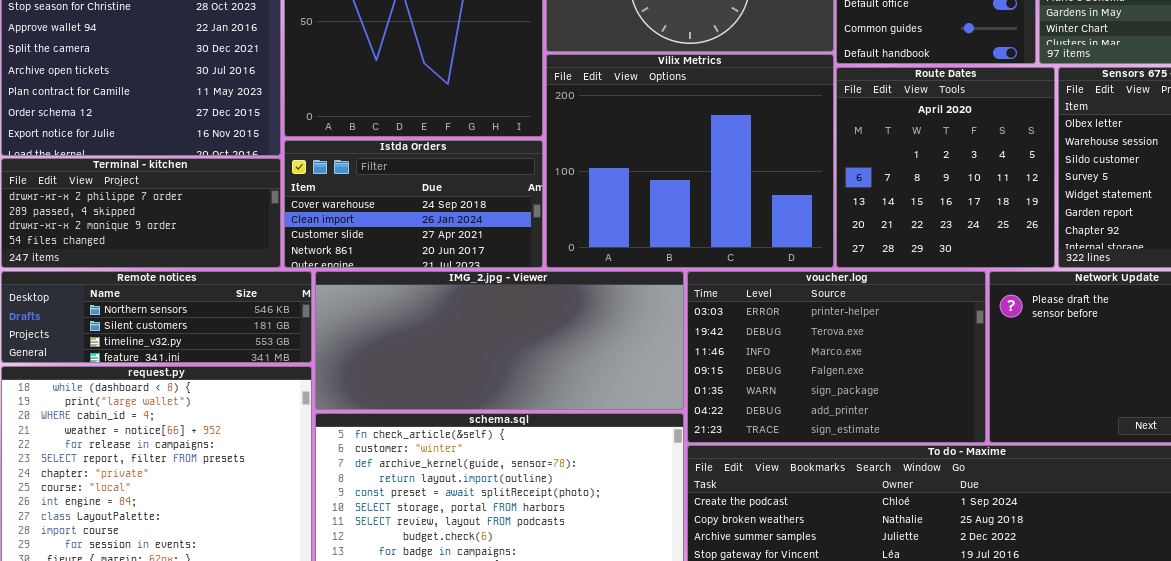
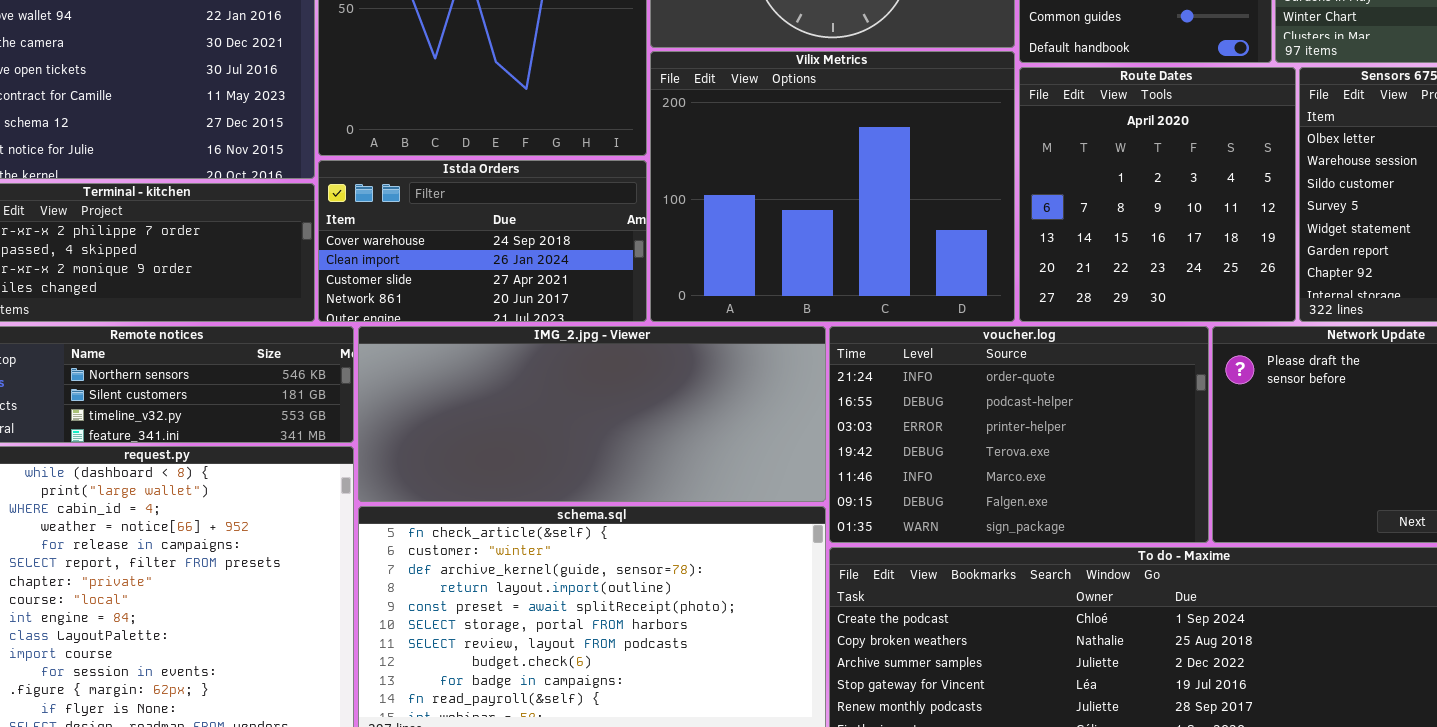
voucher.log: [687,271,986,443] -> [829,326,1209,543], scrolled up 2 rows

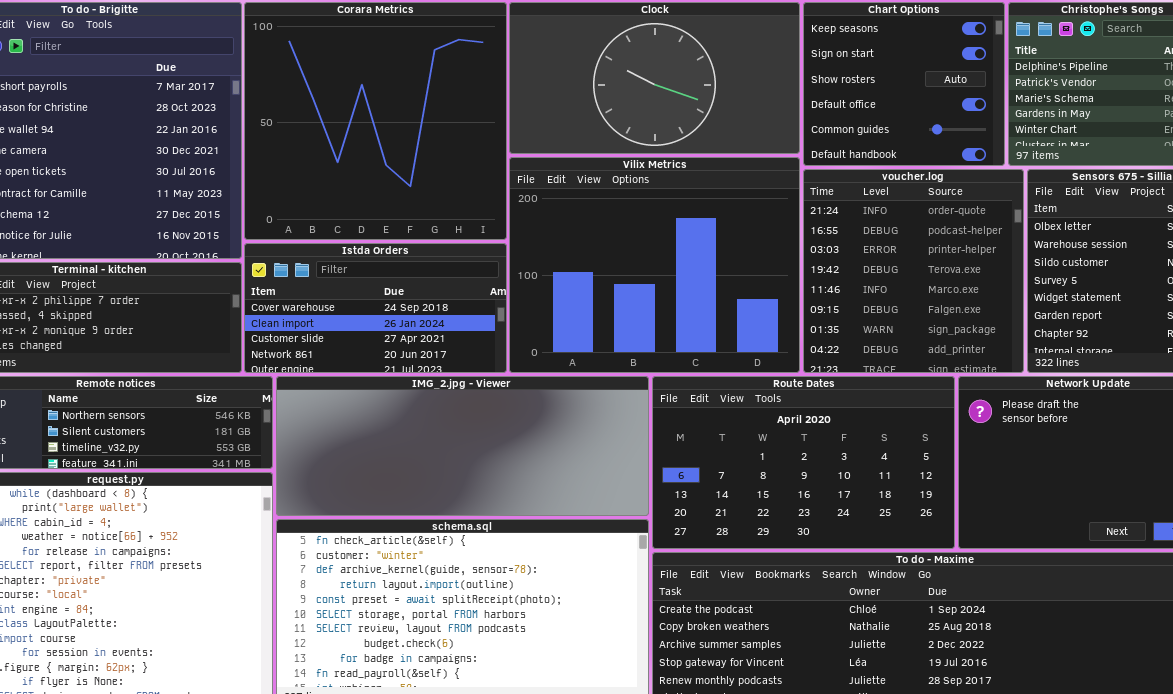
Route Dates: [1019,67,1296,322] -> [652,376,955,549], moved, resized
voucher.log: [829,326,1209,543] -> [803,169,1024,373], moved, resized

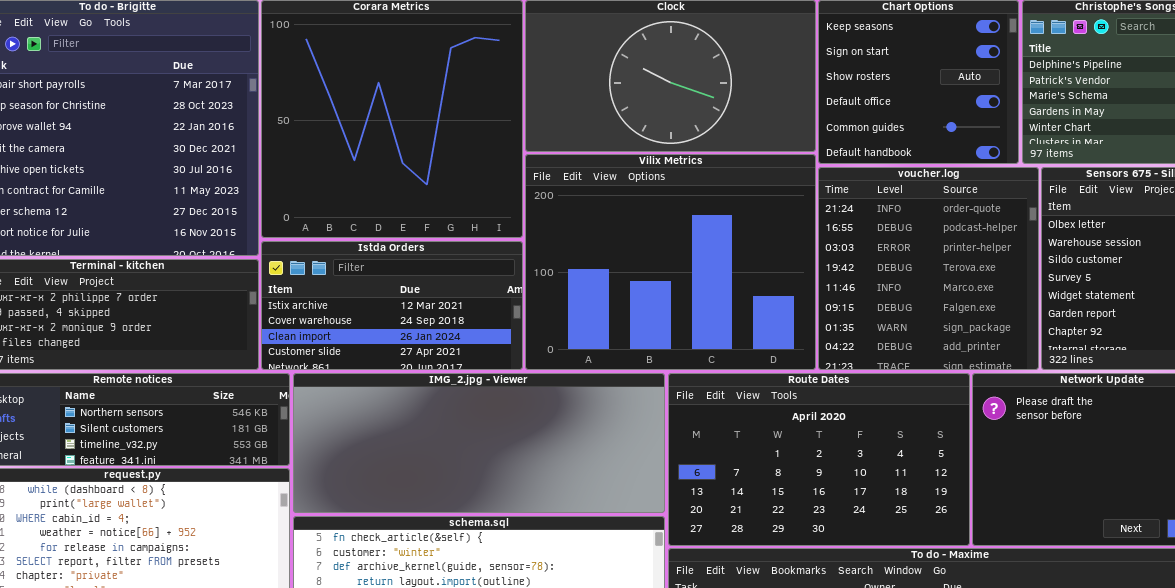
Istda Orders: [244,243,507,373] -> [261,241,523,370], scrolled up 1 row

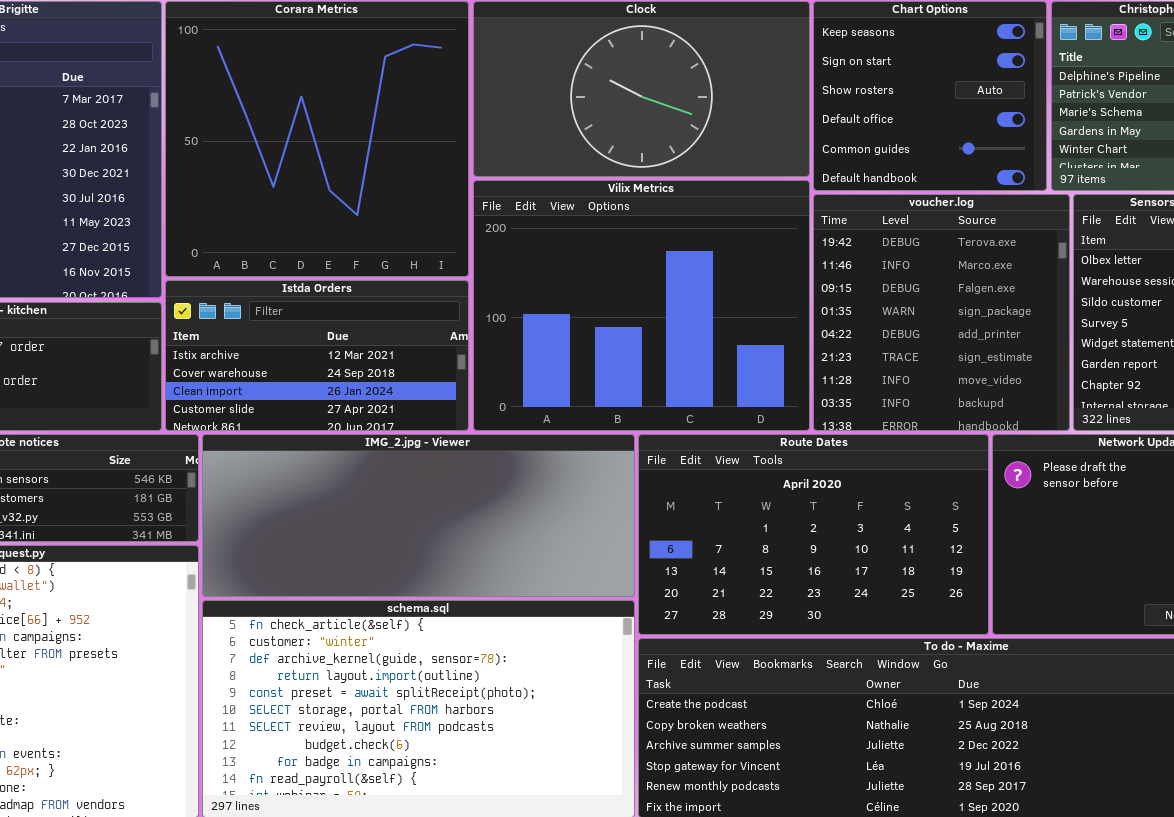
voucher.log: [818,167,1039,370] -> [813,194,1070,431], scrolled down 3 rows

